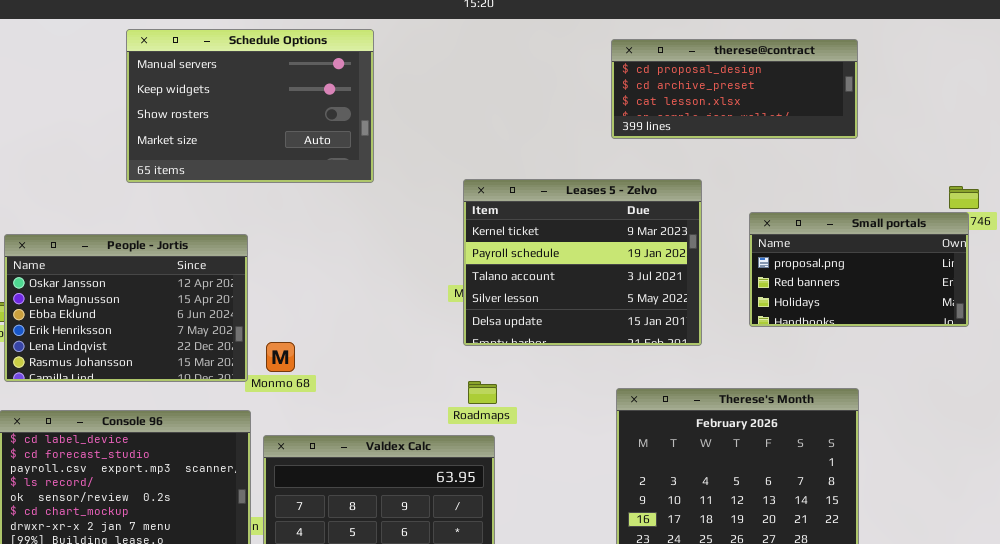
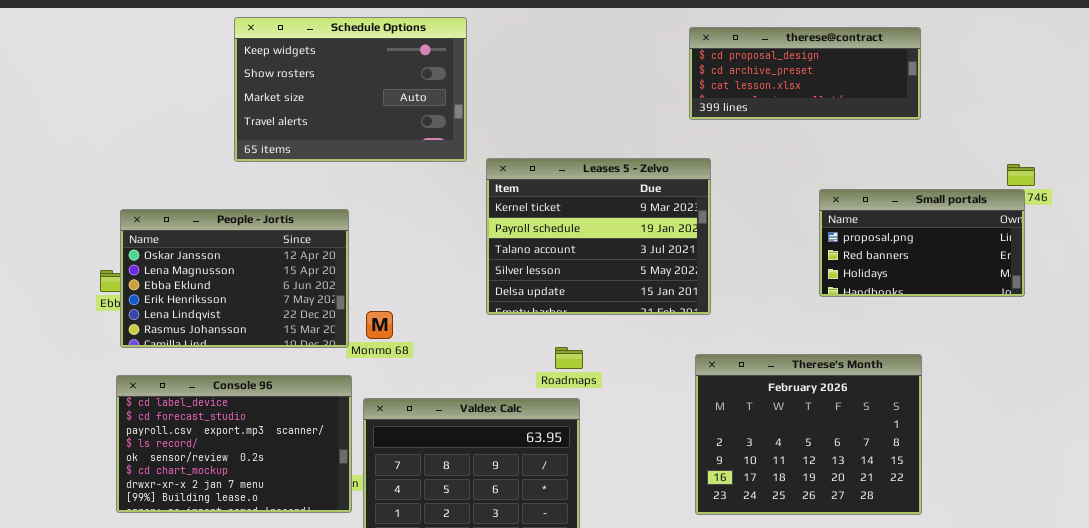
Schedule Options: [126,29,374,183] -> [234,17,467,162], scrolled down 1 row
Leases 5 - Zelvo: [463,179,702,346] -> [486,158,711,315], moved

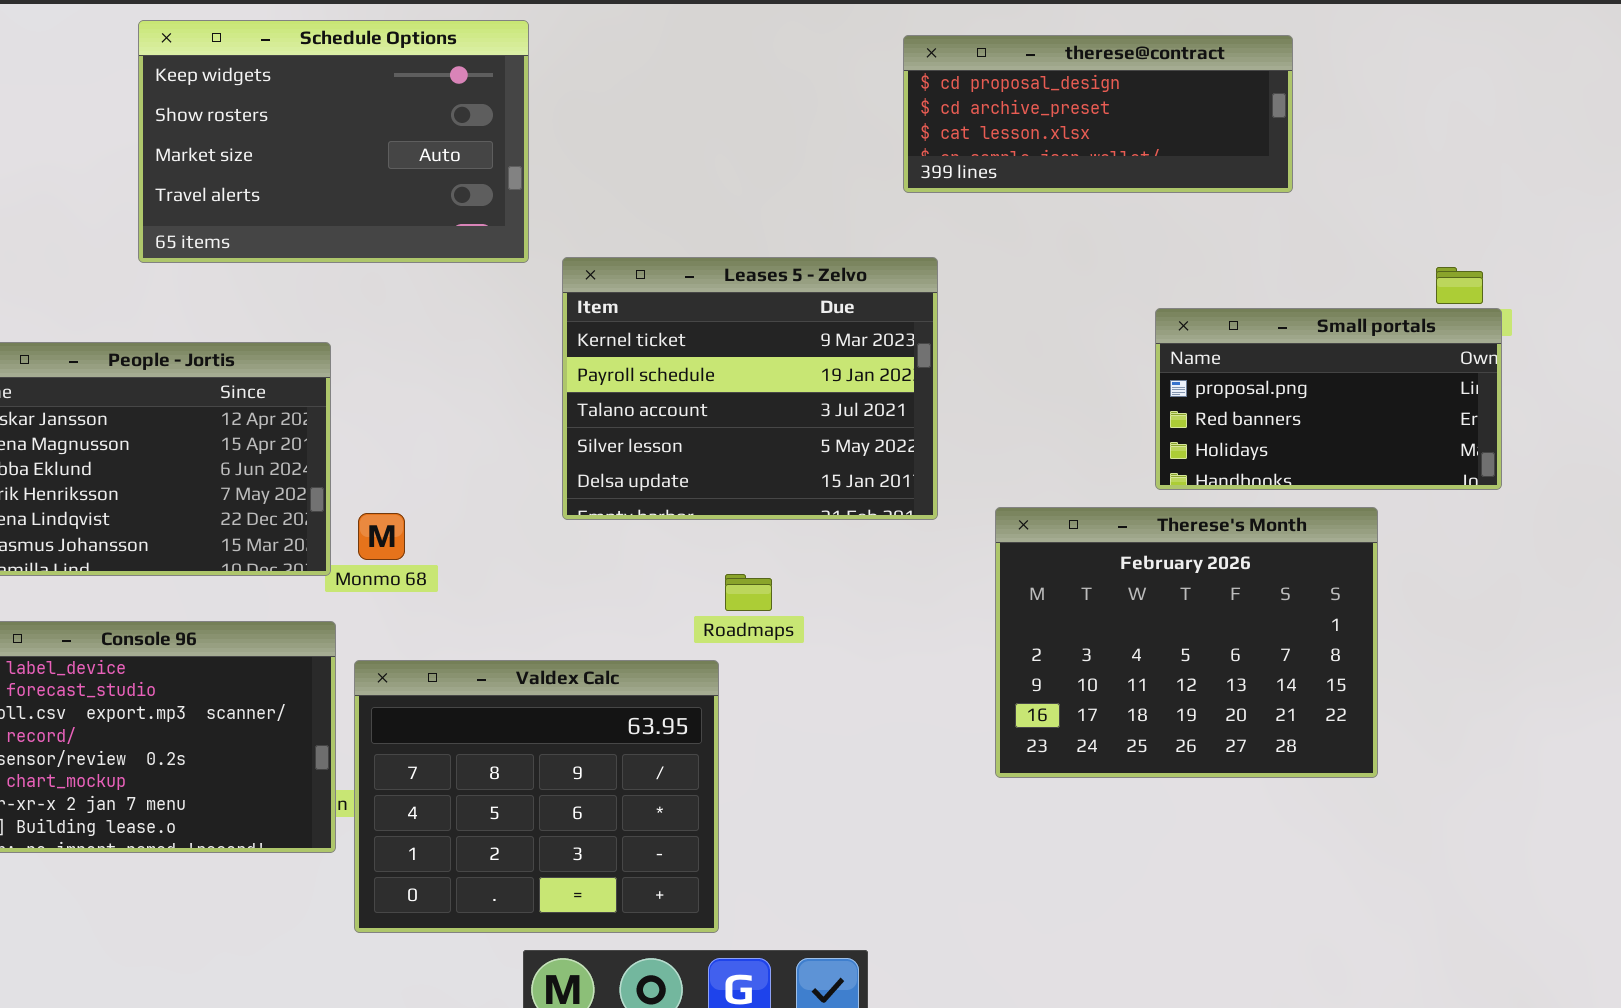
Small portals: [819,189,1025,297] -> [1155,308,1502,490], moved
Roadmaps: [555,347,583,369] -> [725,574,772,611], moved
Therese's Month: [695,354,922,515] -> [995,507,1378,778], moved

